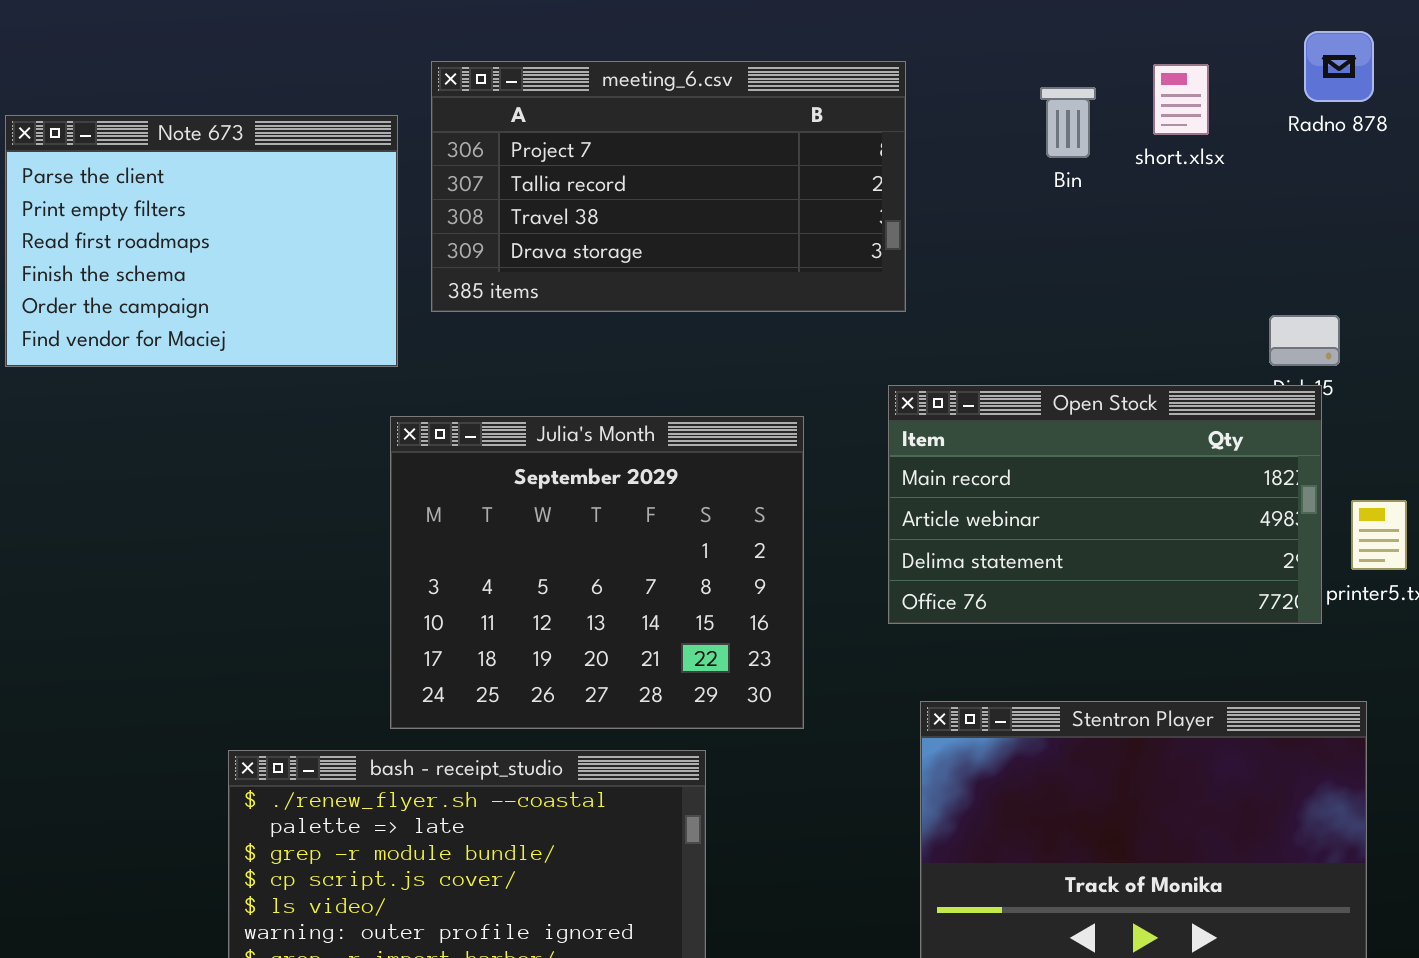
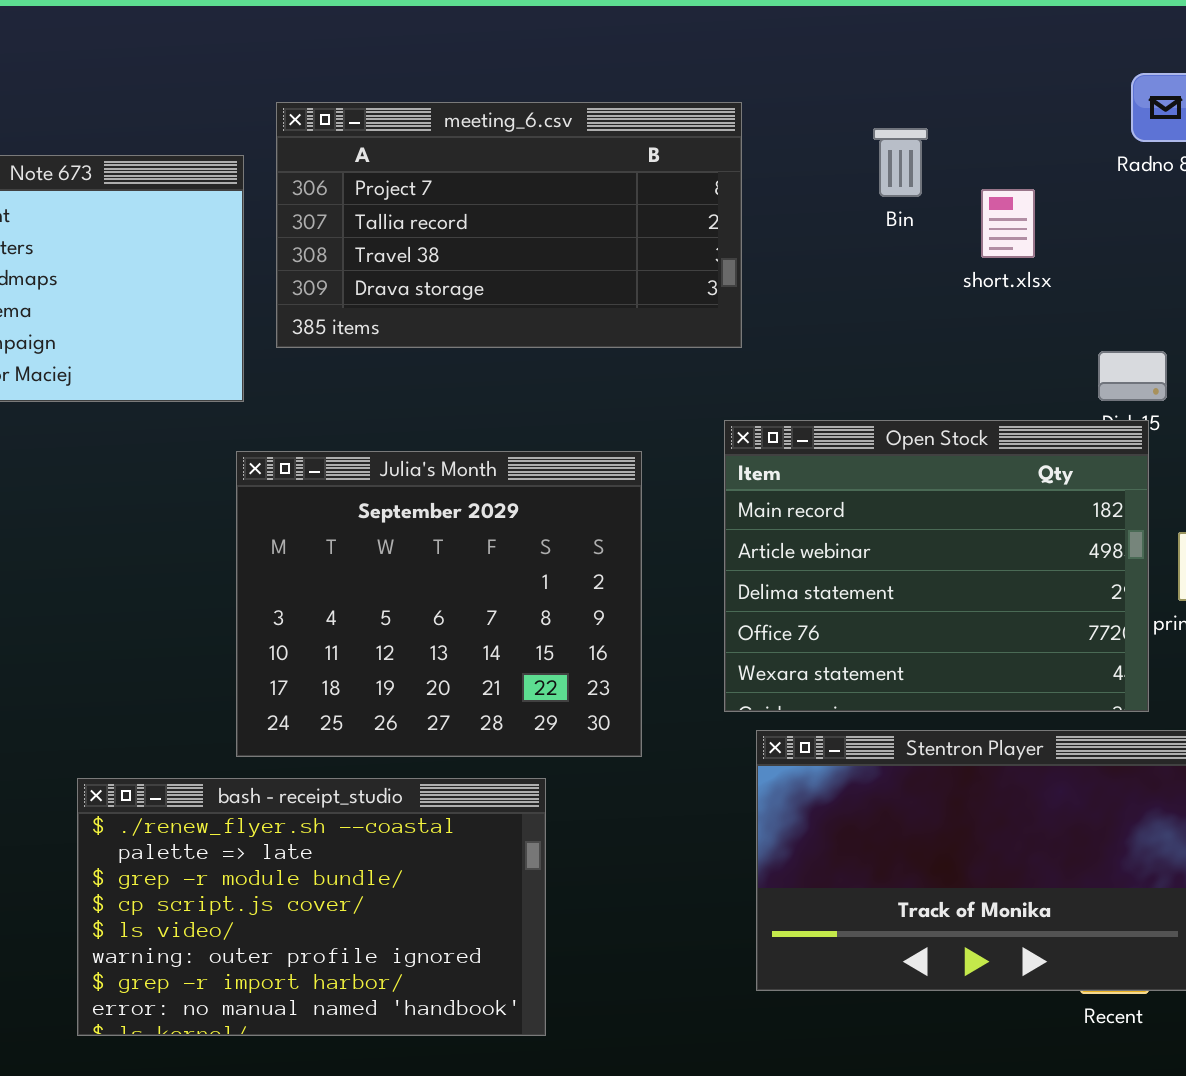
short.xlsx: [1153,64,1209,135] -> [981,189,1035,258], moved
Open Stock: [888,385,1322,624] -> [724,420,1149,712], resized

